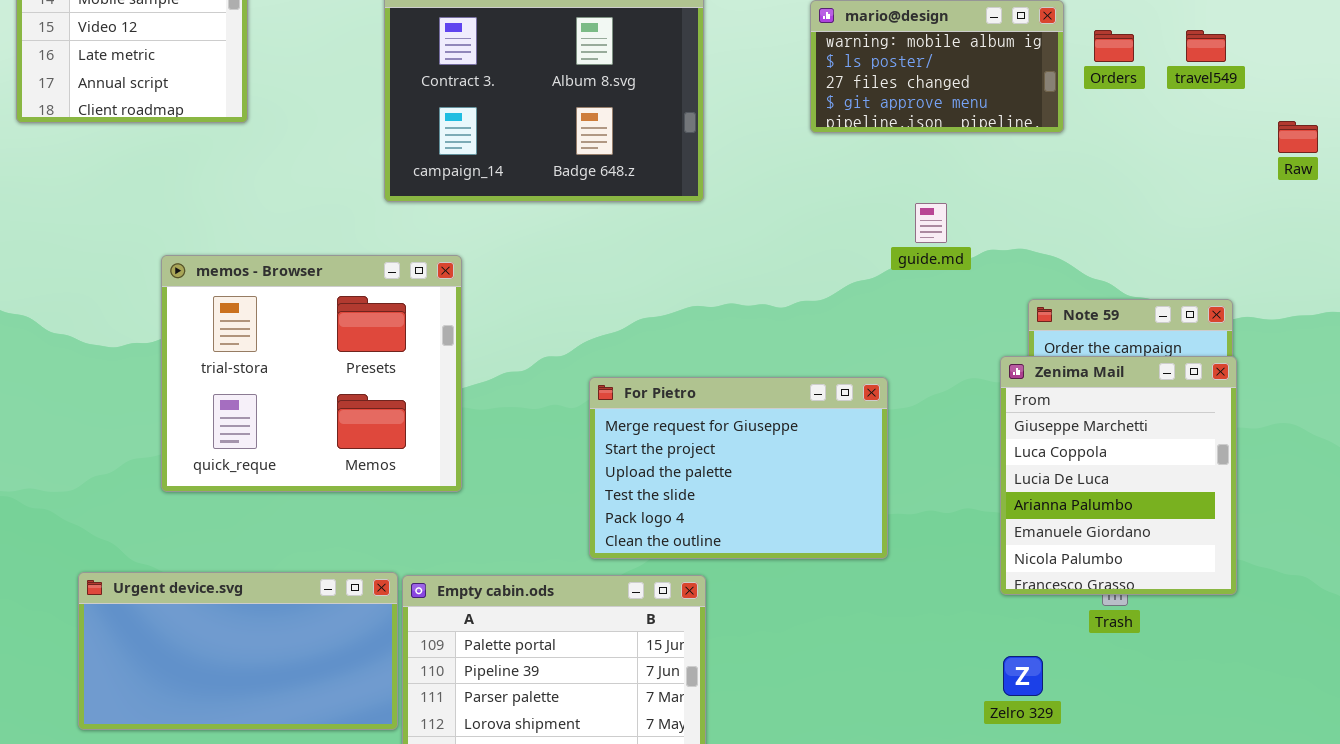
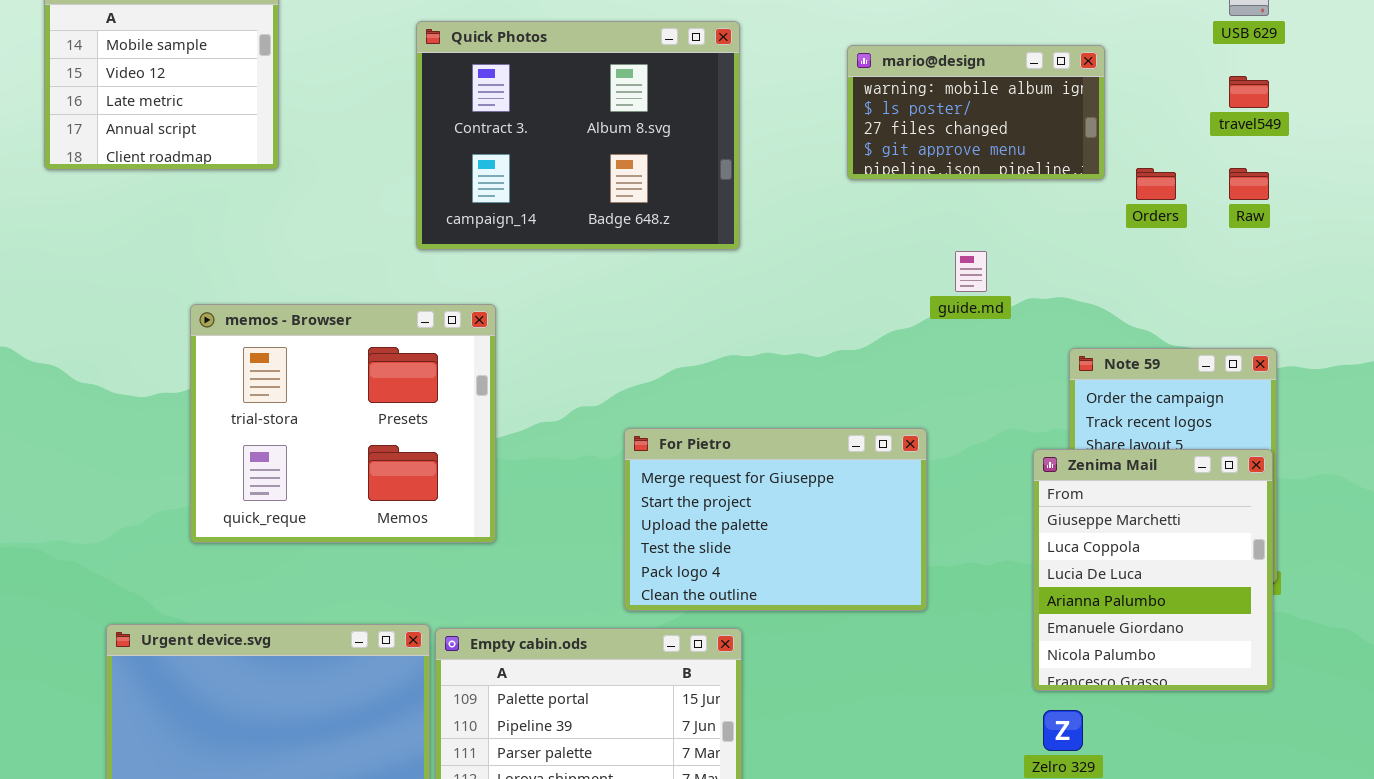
Orders: [1094,30,1134,62] -> [1136,168,1176,200], moved
Raw: [1278,121,1318,153] -> [1229,168,1269,200], moved
Zenima Mail: [1000,356,1237,595] -> [1033,449,1273,691], moved

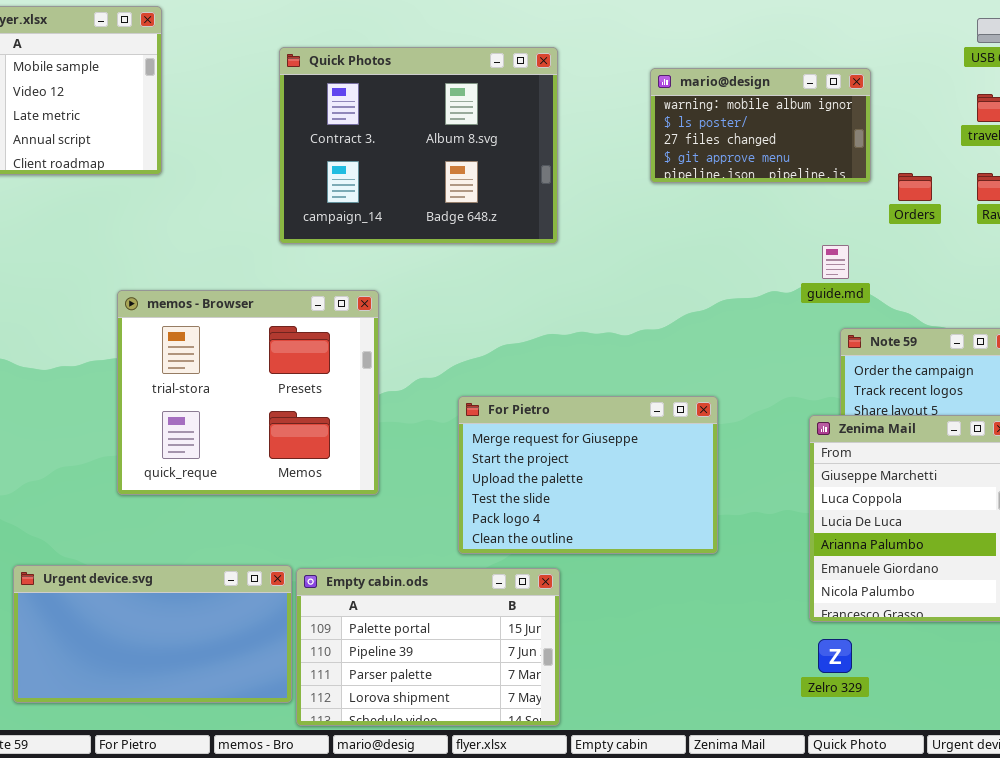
guide.md: [955,251,987,292] -> [822,245,849,279], moved
memos - Browser: [190,304,496,543] -> [117,290,379,495], moved

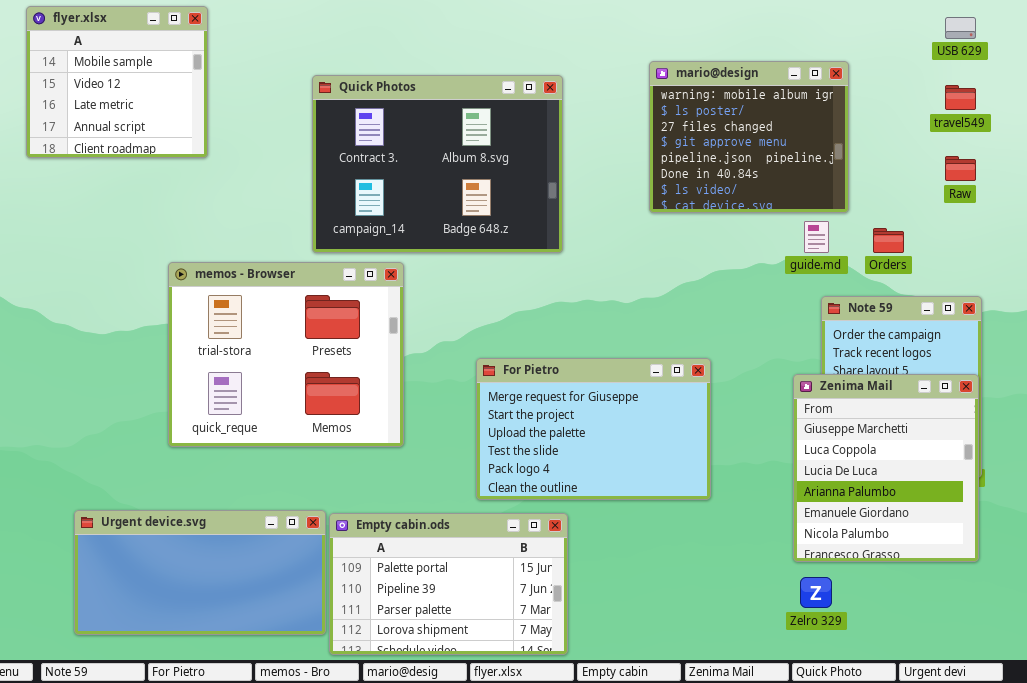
Quick Photos: [279,47,558,244] -> [312,75,563,253], moved
mario@design: [650,68,871,183] -> [649,61,849,213], resized
Orders: [898,173,932,201] -> [873,228,904,253], moved

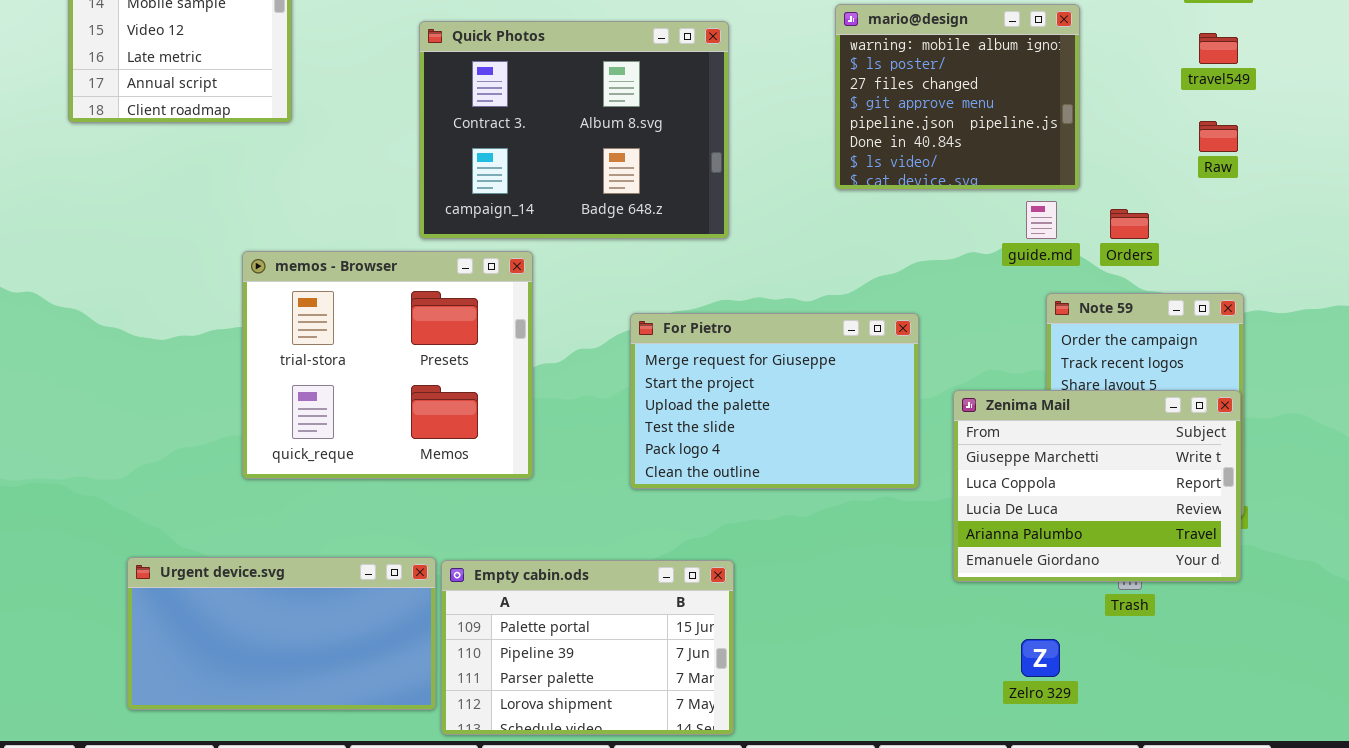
For Pietro: [476,358,711,500] -> [630,313,919,489], moved
Zenima Mail: [793,374,979,562] -> [953,390,1241,582], resized

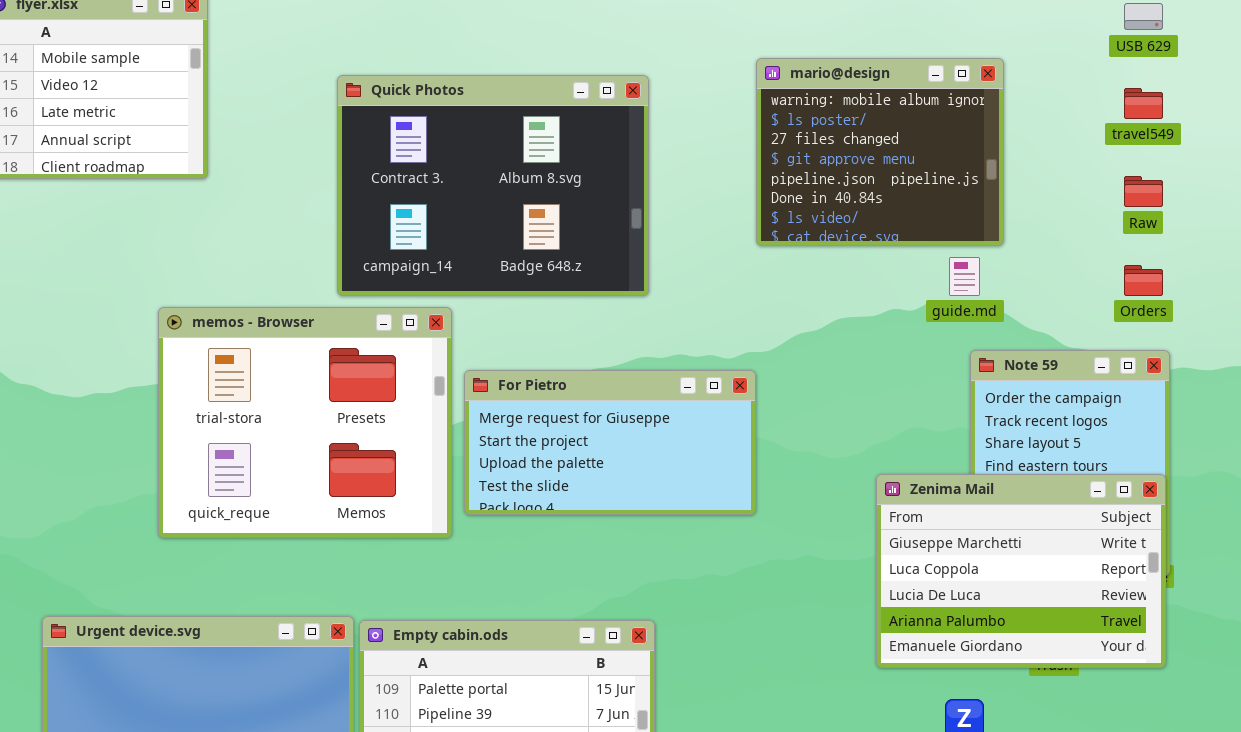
Orders: [1110,209,1149,239] -> [1124,265,1163,296], moved
For Pietro: [630,313,919,489] -> [464,370,756,515], moved, resized
Zenima Mail: [953,390,1241,582] -> [876,474,1166,668], moved

